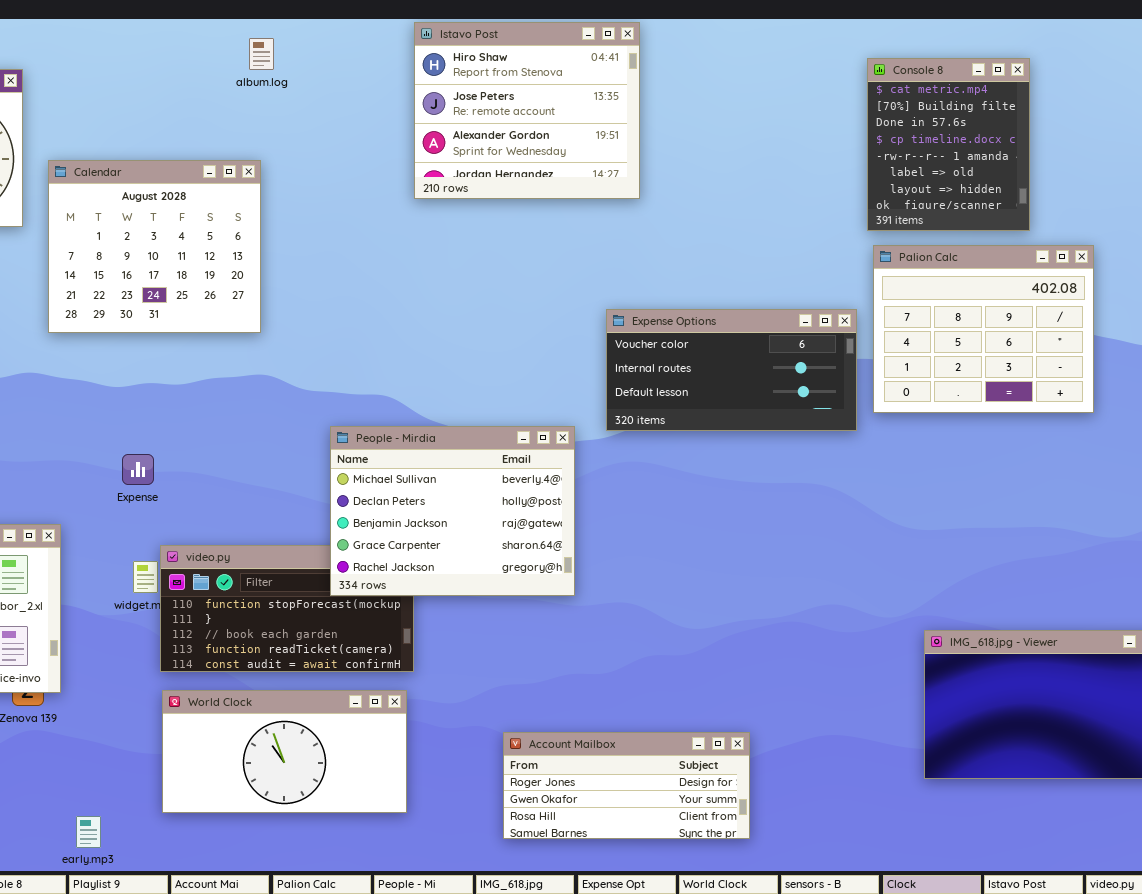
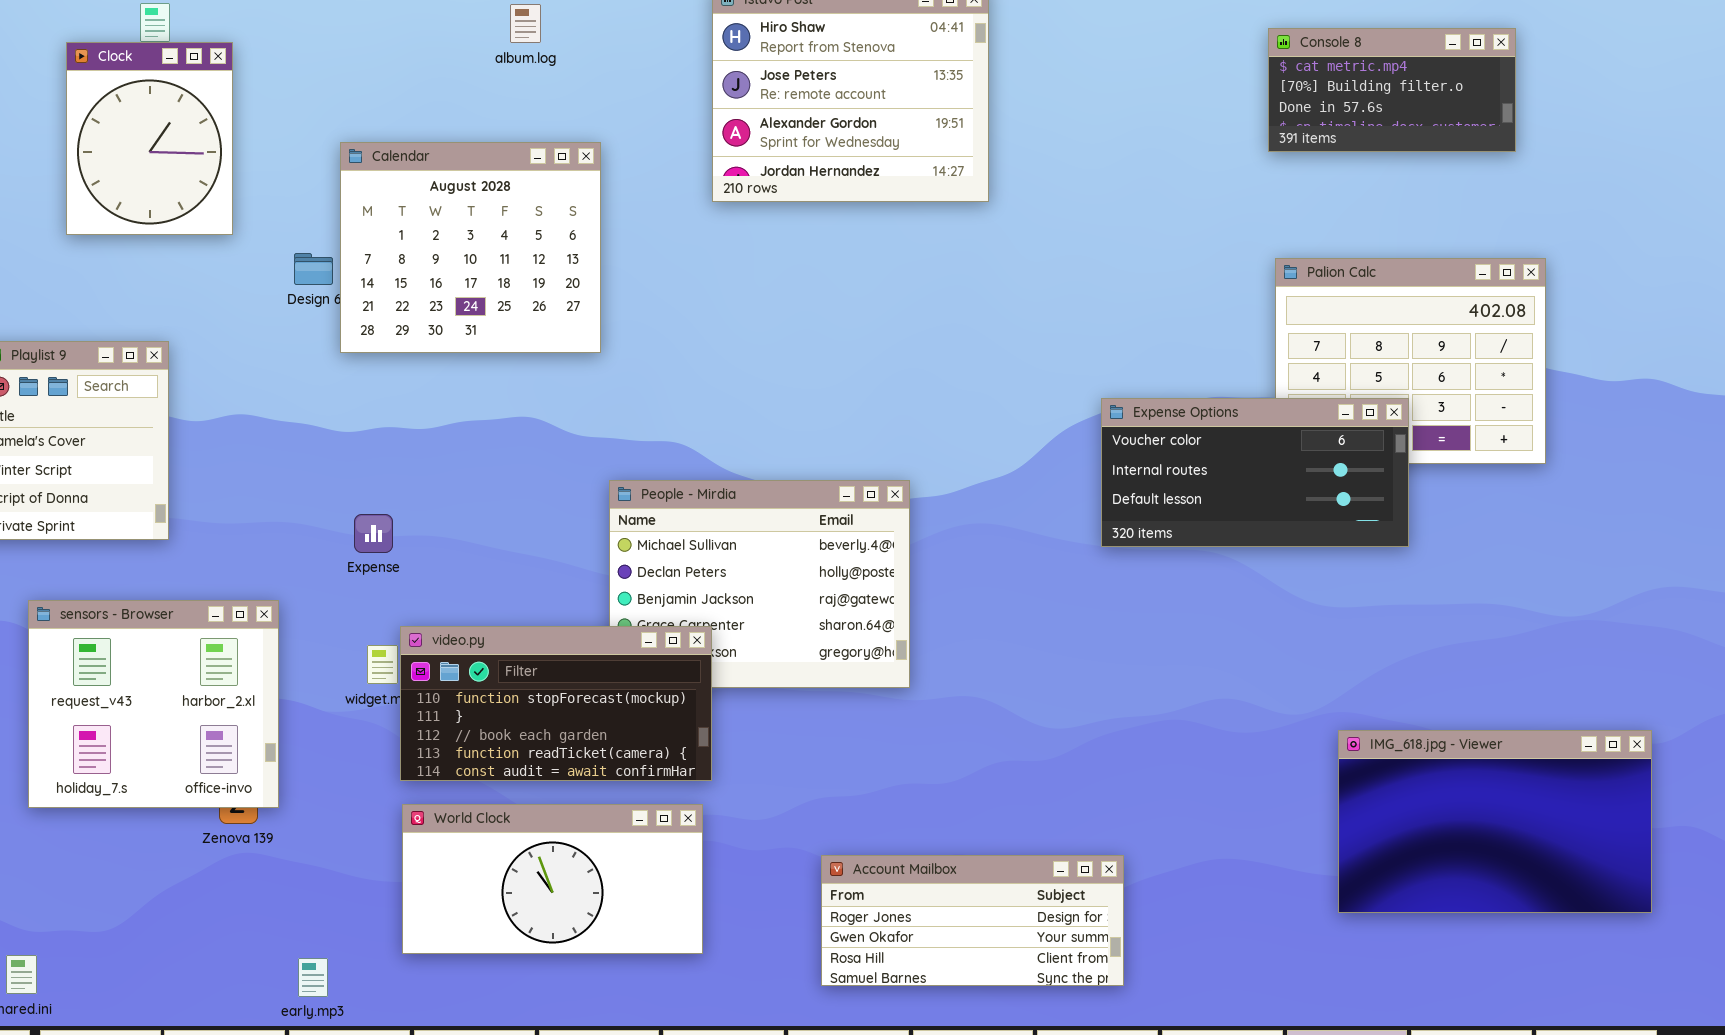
Console 8: [867,58,1030,231] -> [1268,28,1516,152], resized
Calendar: [48,160,261,333] -> [340,142,601,353], moved
Expense Options: [606,309,857,431] -> [1101,398,1409,547], moved
video.py: [160,545,414,672] -> [400,626,712,781], raised

